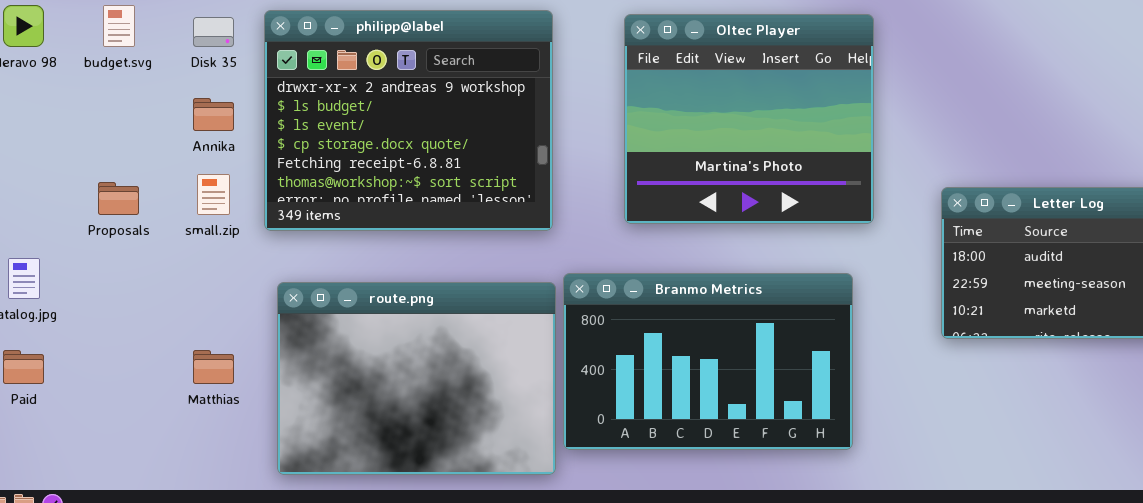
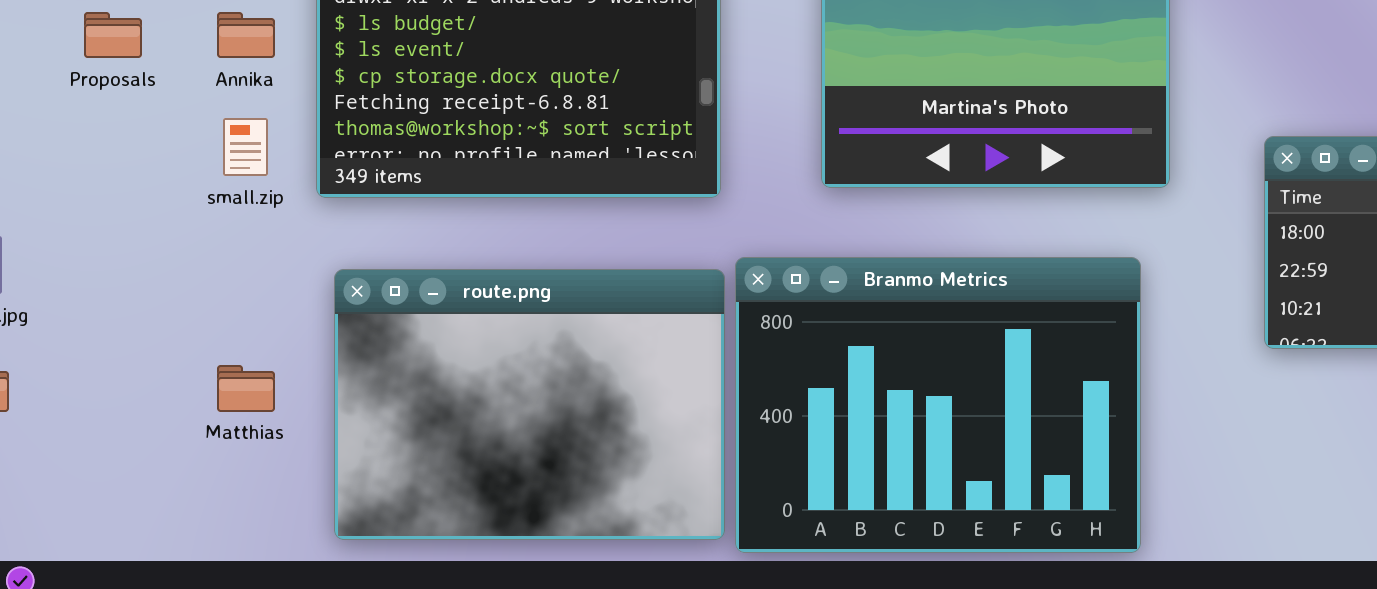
Proposals: [98,182,139,215] -> [84,12,142,58], moved
Branmo Metrics: [563,273,853,450] -> [735,257,1141,553], resized

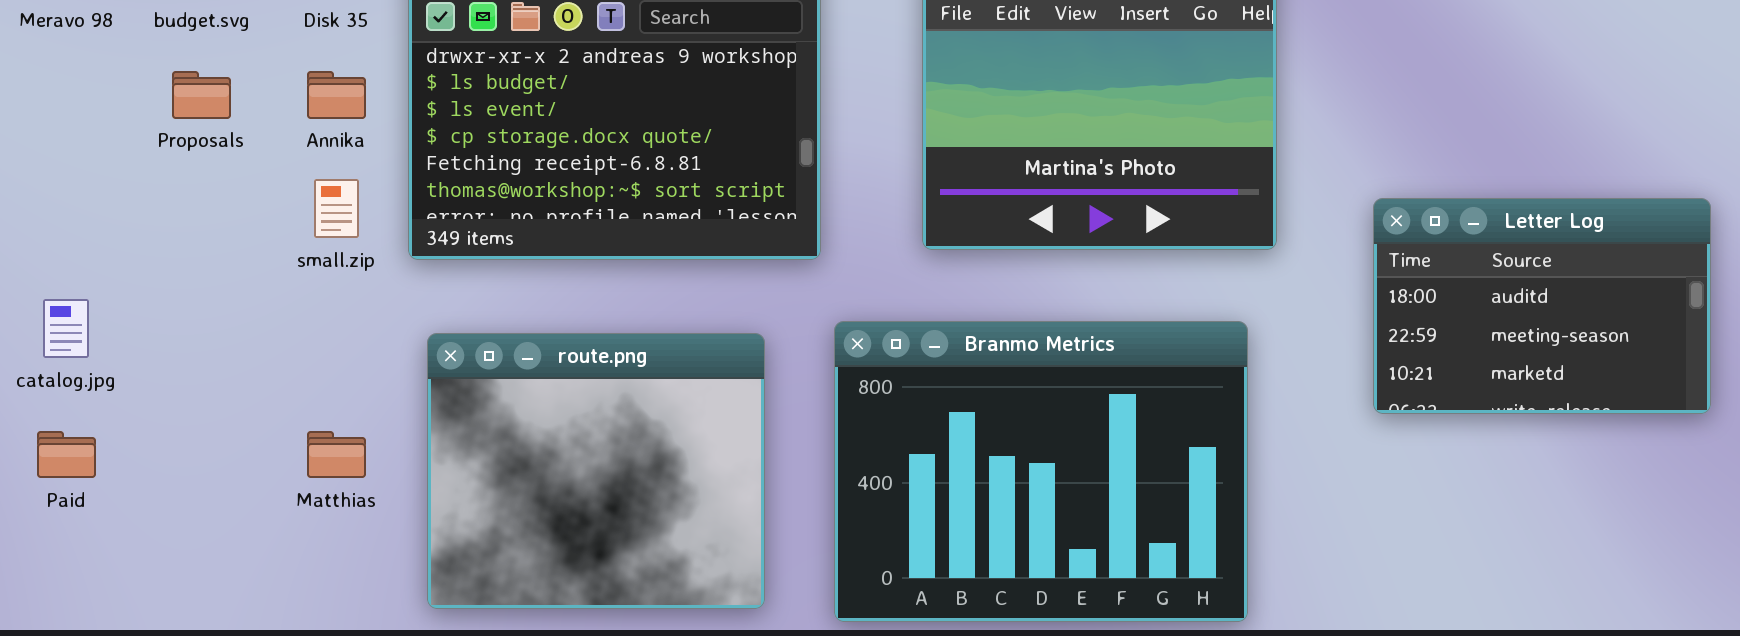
route.png: [334,269,725,540] -> [427,333,765,609], resized

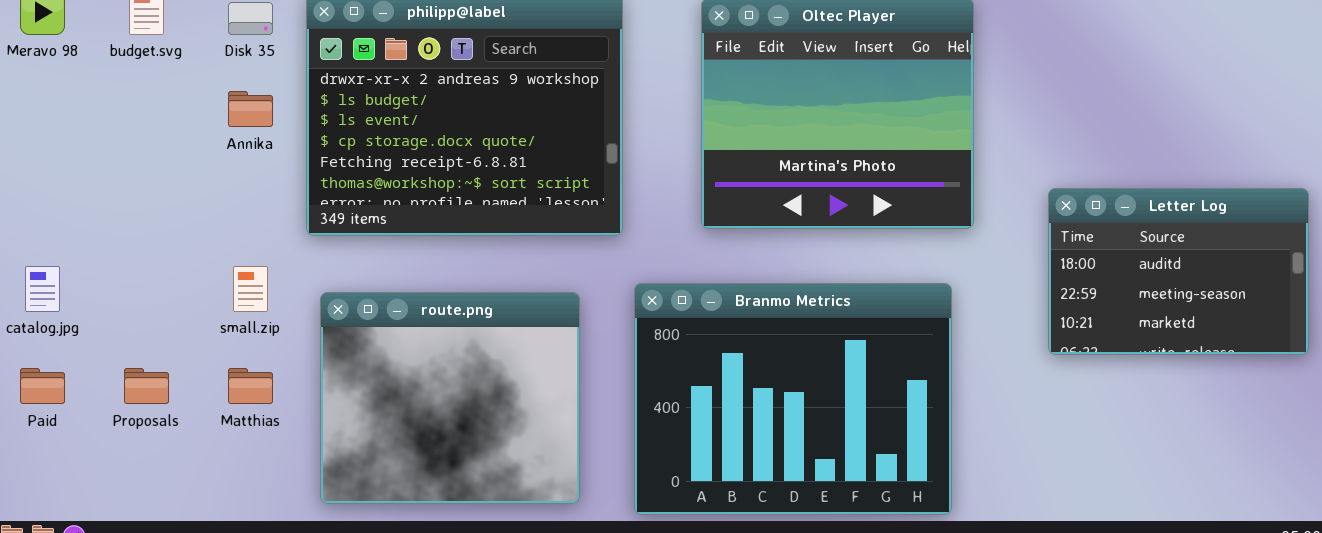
Proposals: [172,71,231,119] -> [124,368,169,404], moved
small.zip: [314,179,359,238] -> [233,266,268,312], moved

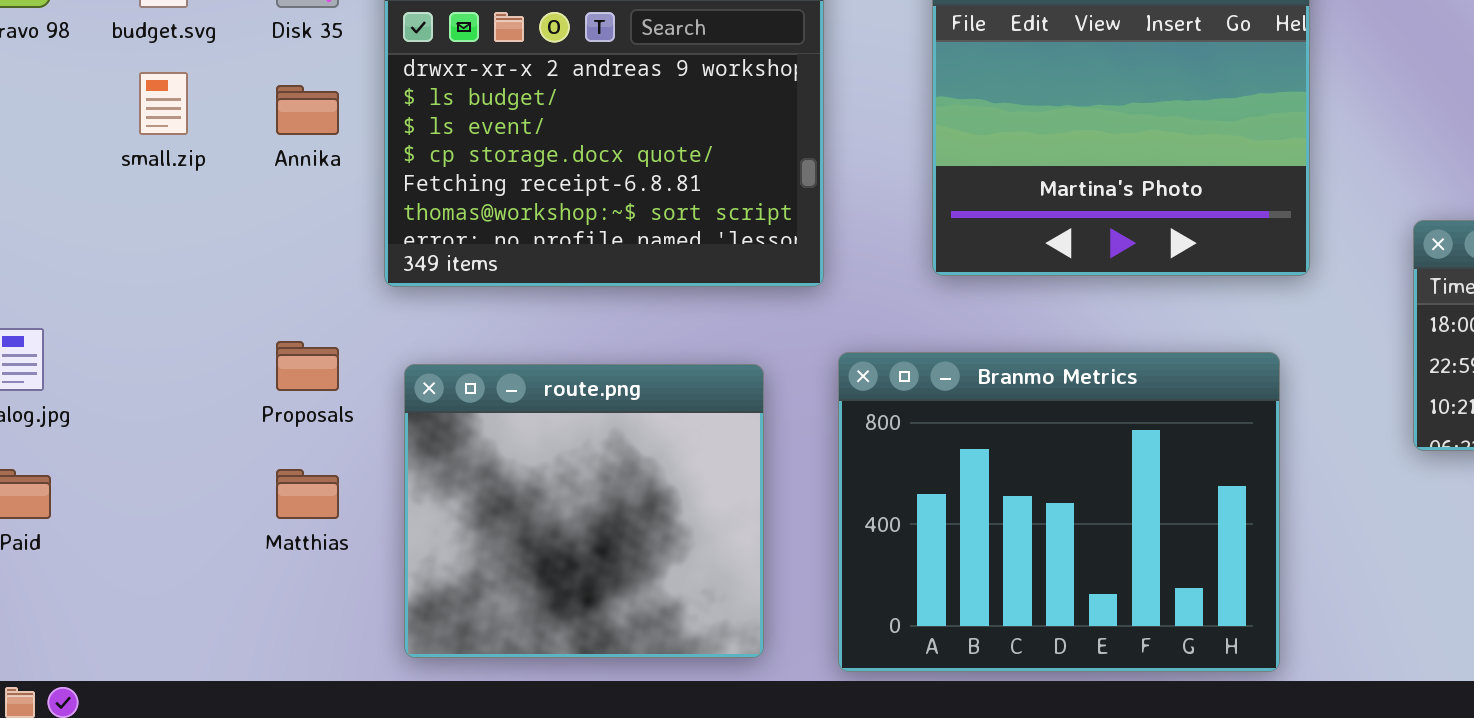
small.zip: [233,266,268,312] -> [139,72,188,135], moved
Proposals: [124,368,169,404] -> [276,341,339,391], moved

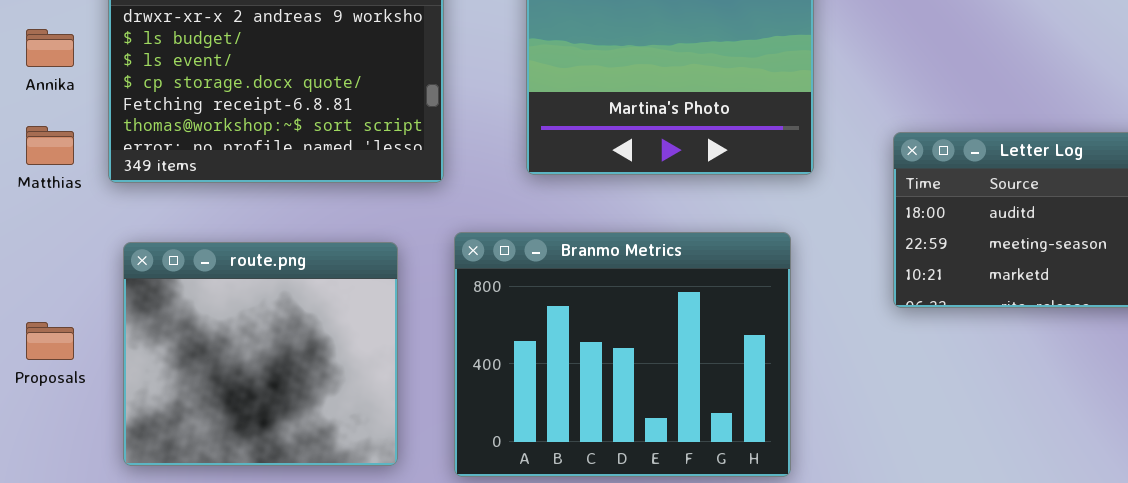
Proposals: [276,341,339,391] -> [26,322,74,360], moved
Matthias: [276,469,339,519] -> [26,126,74,165], moved

